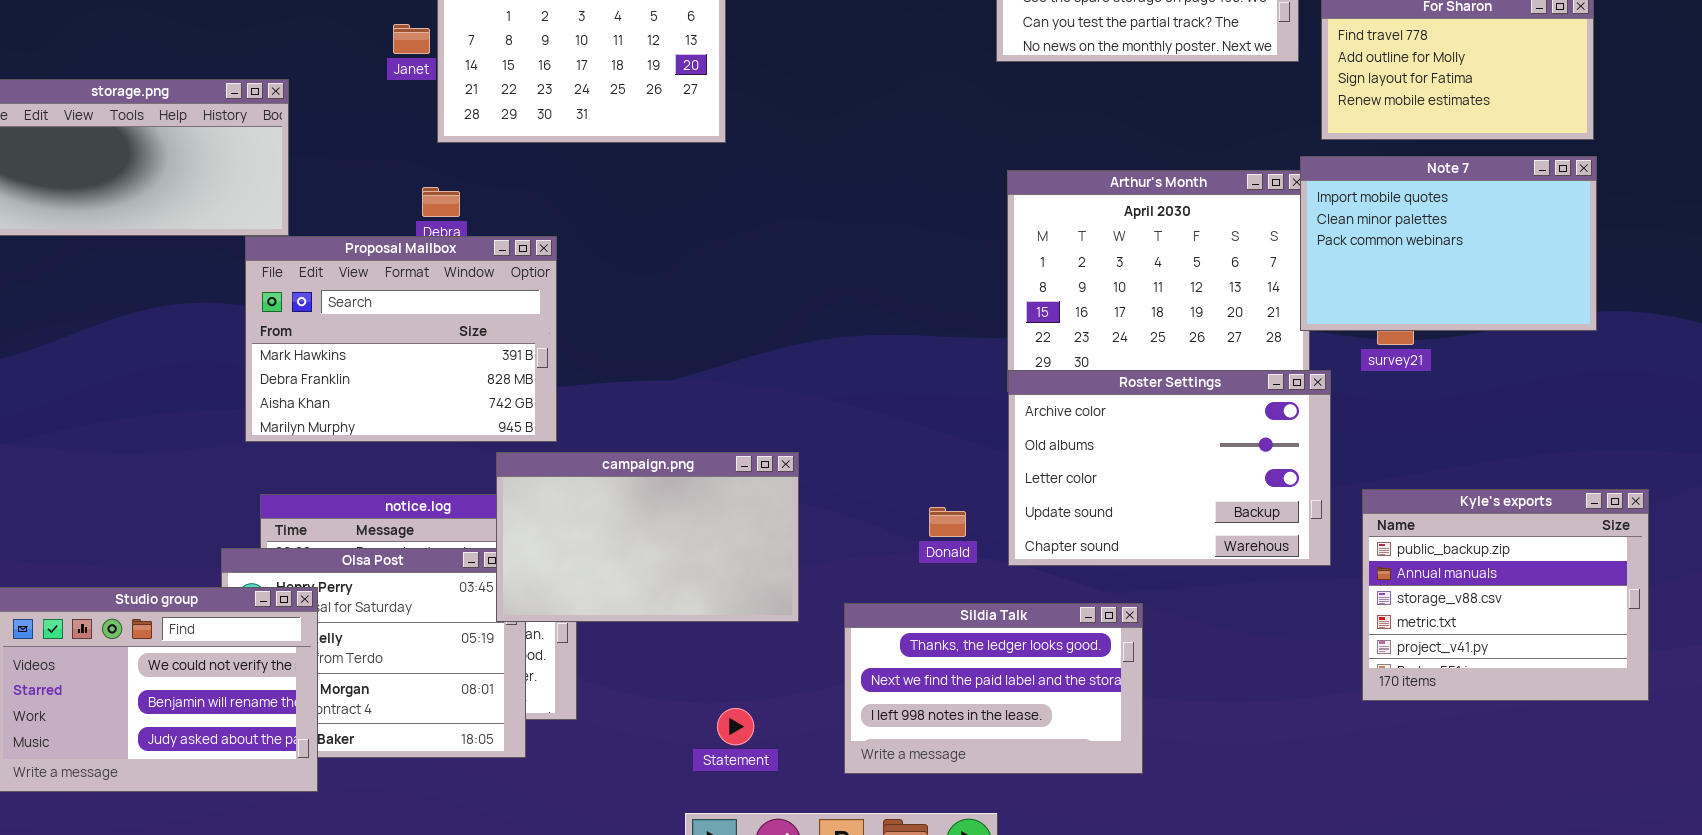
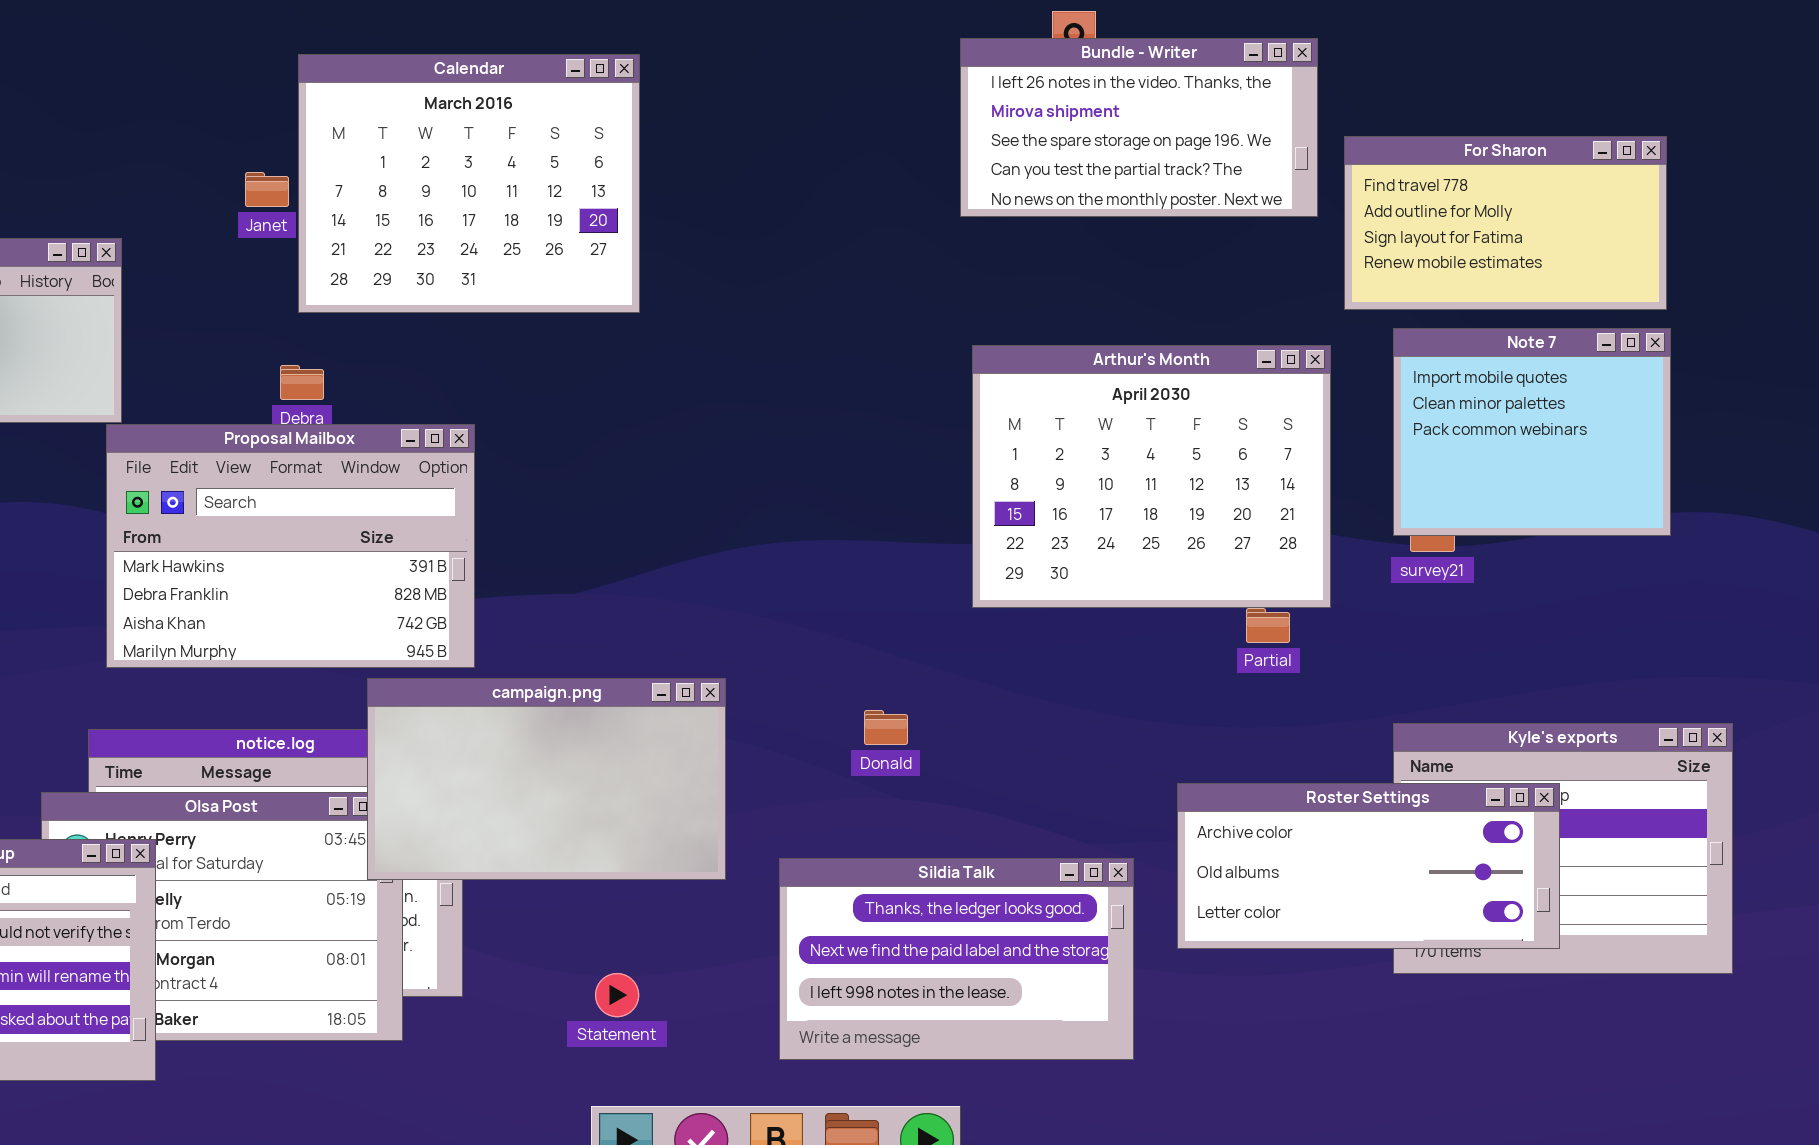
Note 7: [1300,156,1597,331] -> [1393,328,1671,536], resized
Proposal Mailbox: [245,236,557,442] -> [106,424,475,668], moved
Roster Settings: [1008,370,1331,566] -> [1177,783,1560,949], moved, resized
Donald: [929,507,966,537] -> [864,710,908,745], moved
Statement: [717,708,754,745] -> [595,973,639,1017], moved

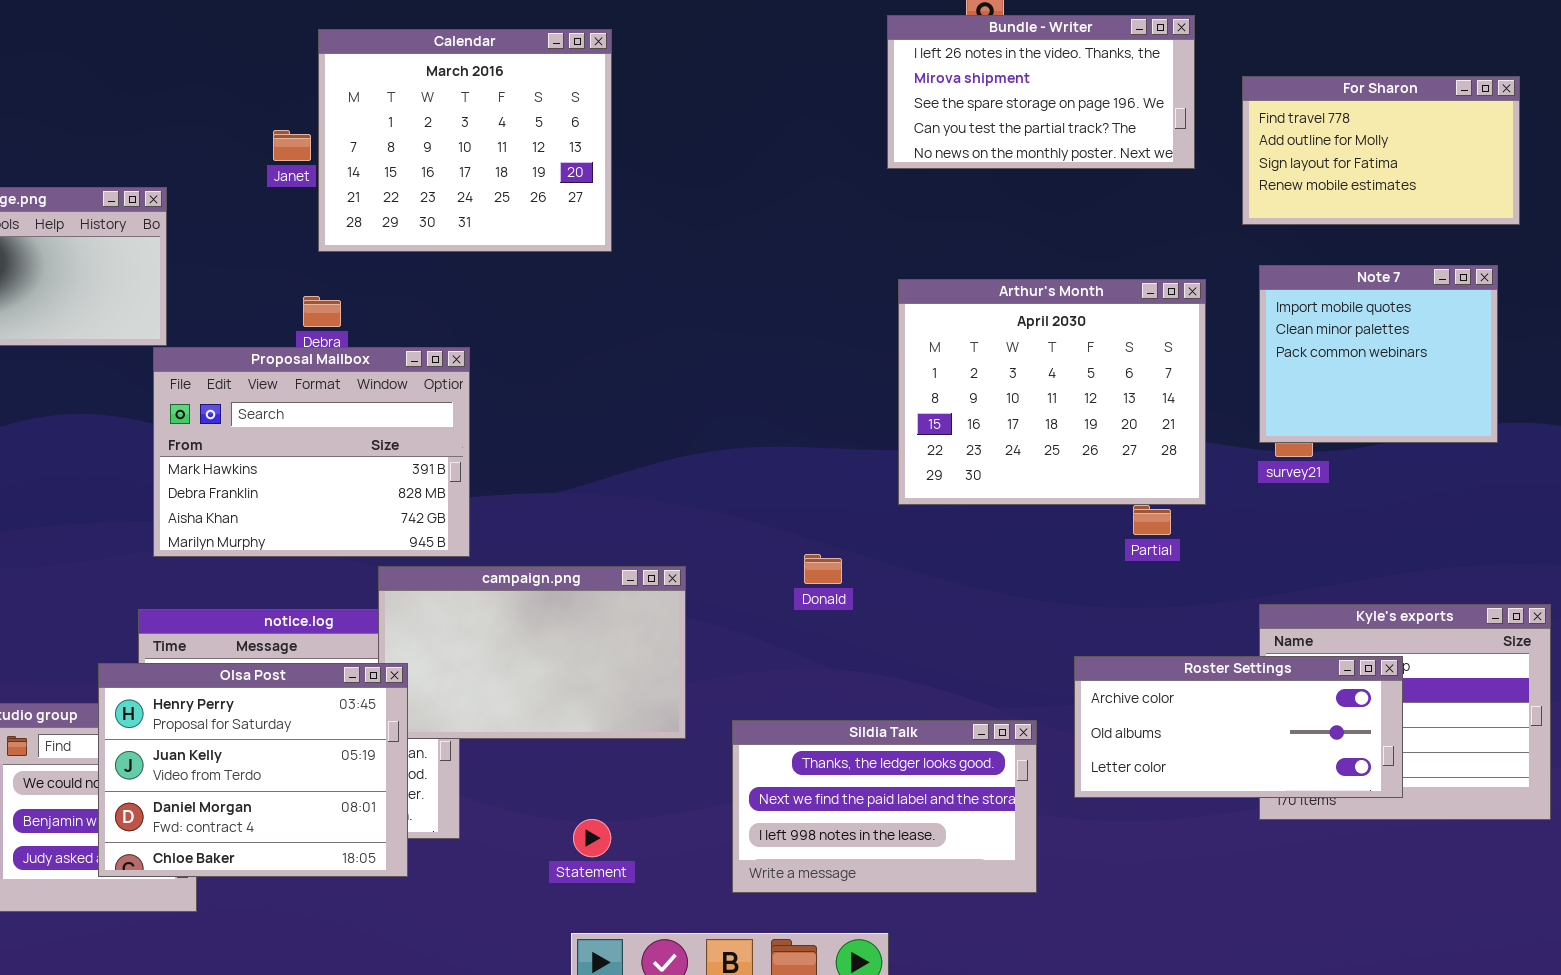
For Sharon: [1344,136,1667,310] -> [1242,76,1520,225], moved
Donald: [864,710,908,745] -> [804,554,842,584], moved
Olsa Post: [41,792,403,1041] -> [98,663,408,877], raised

